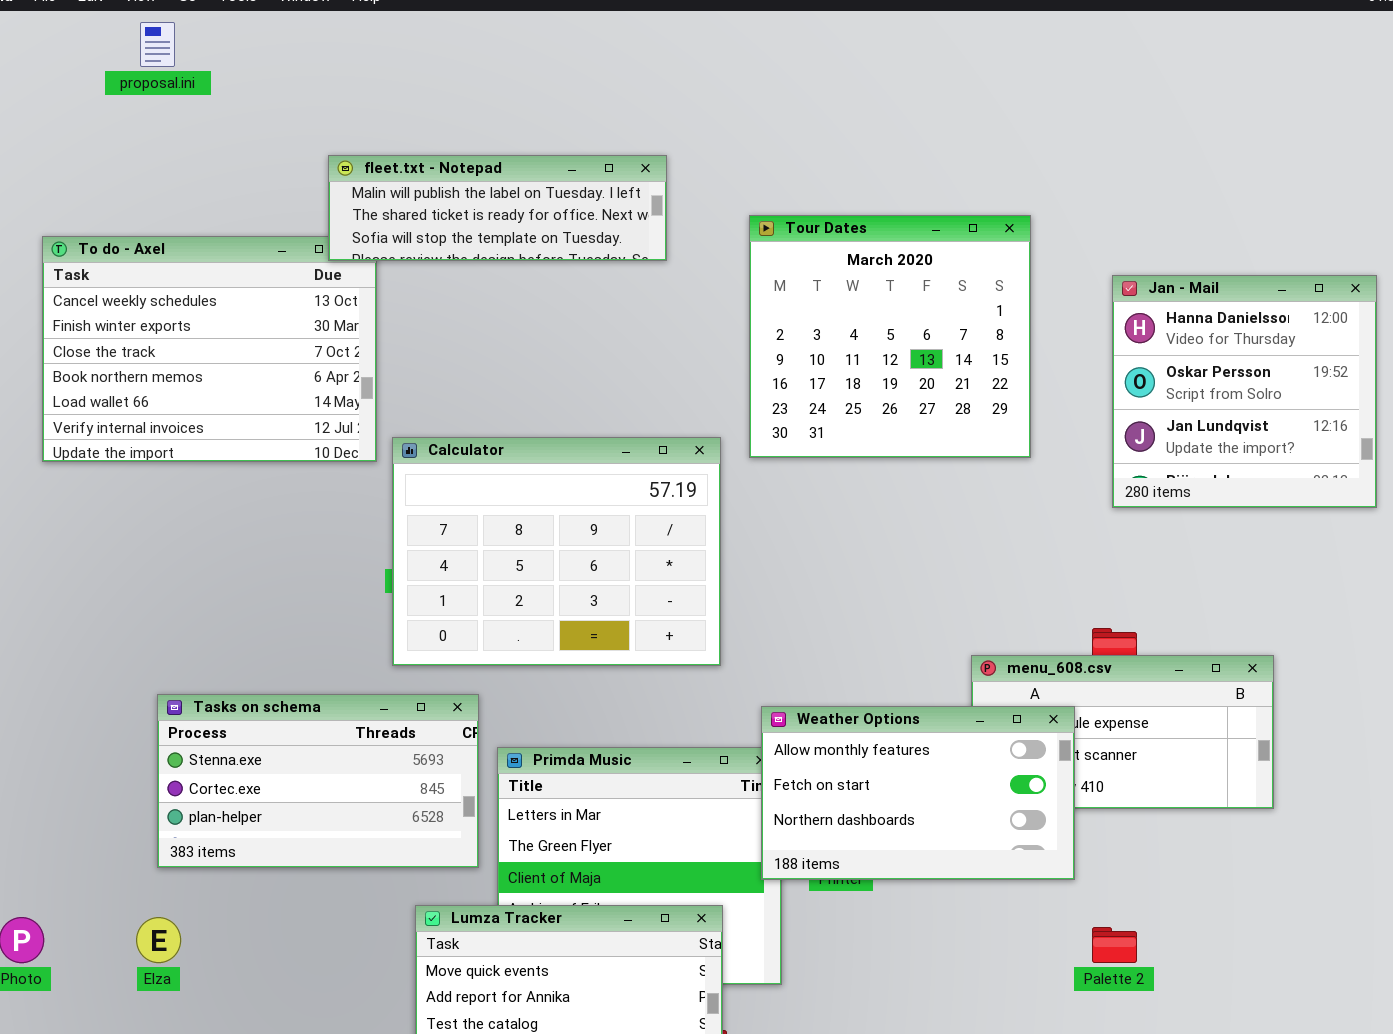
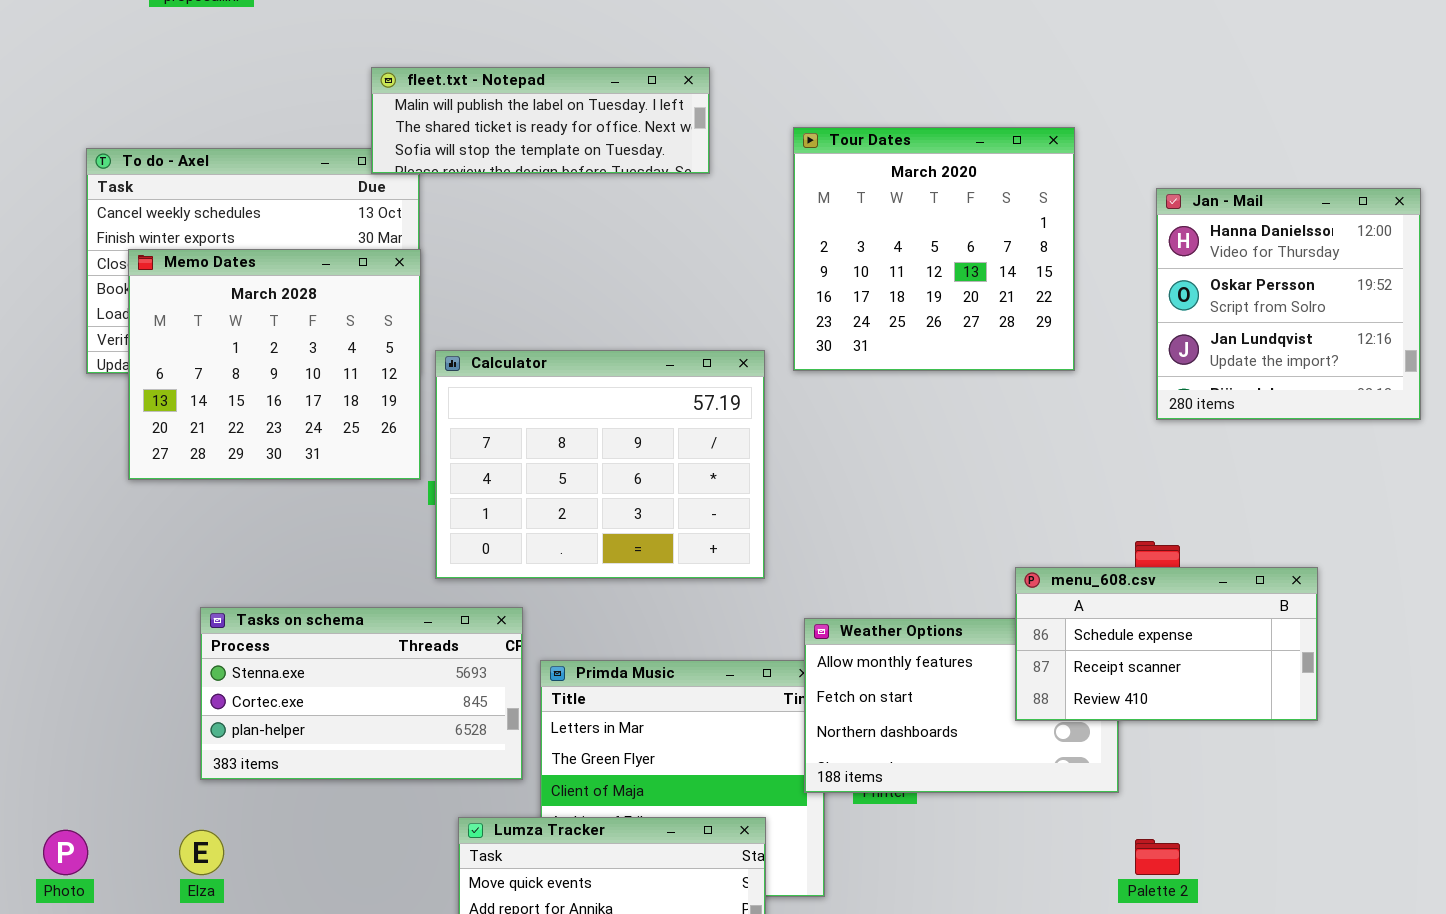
Memo Dates: none -> [128,249,421,480], opened
menu_608.csv: [971,655,1274,809] -> [1015,567,1318,721], raised

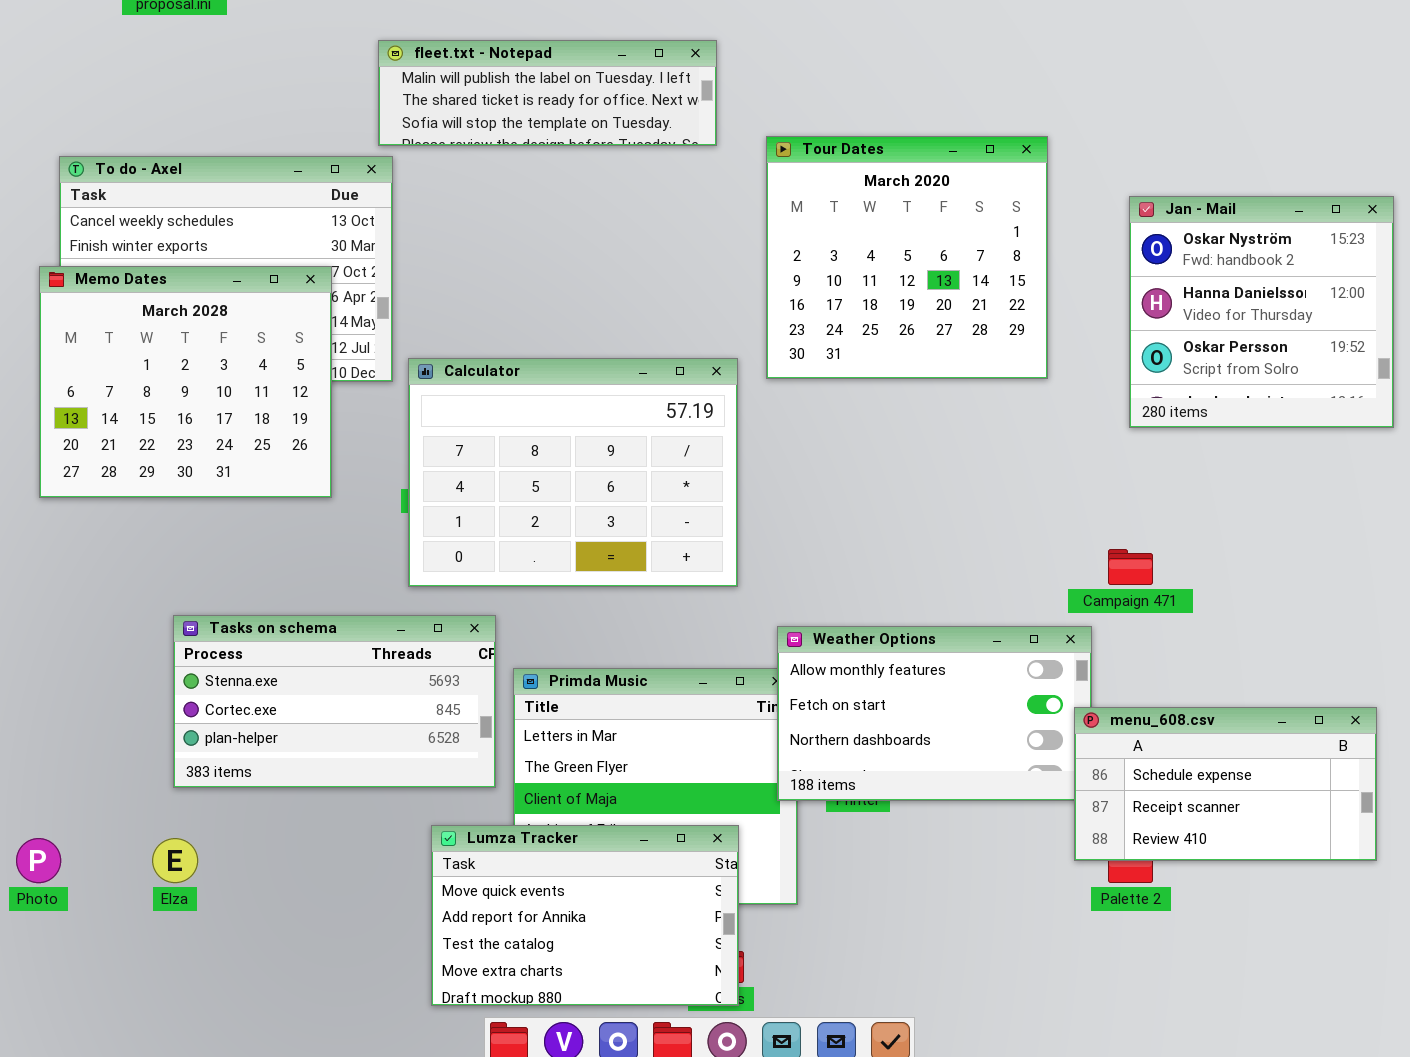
fleet.txt - Notepad: [371,67,710,174] -> [378,40,717,146], moved
Jan - Mail: [1156,188,1421,420] -> [1129,196,1394,428], scrolled up 1 row
Memo Dates: [128,249,421,480] -> [39,266,332,498], moved
menu_608.csv: [1015,567,1318,721] -> [1074,707,1377,861], moved

